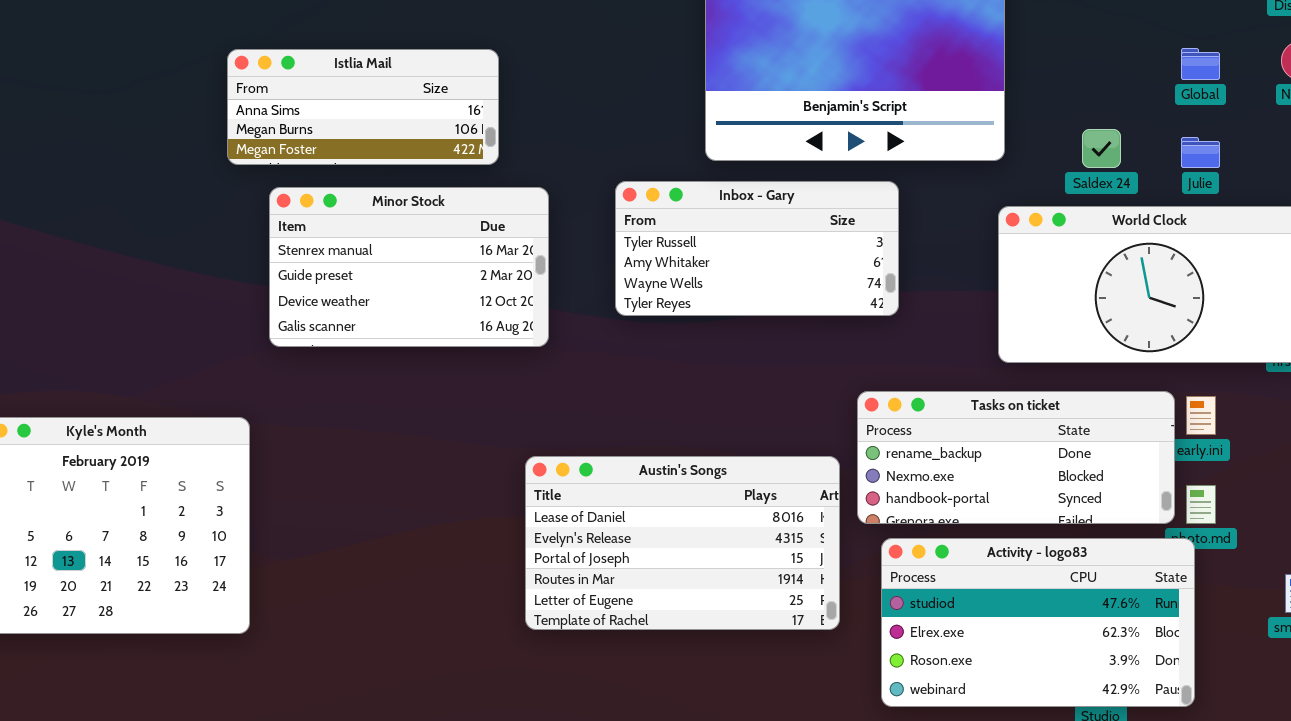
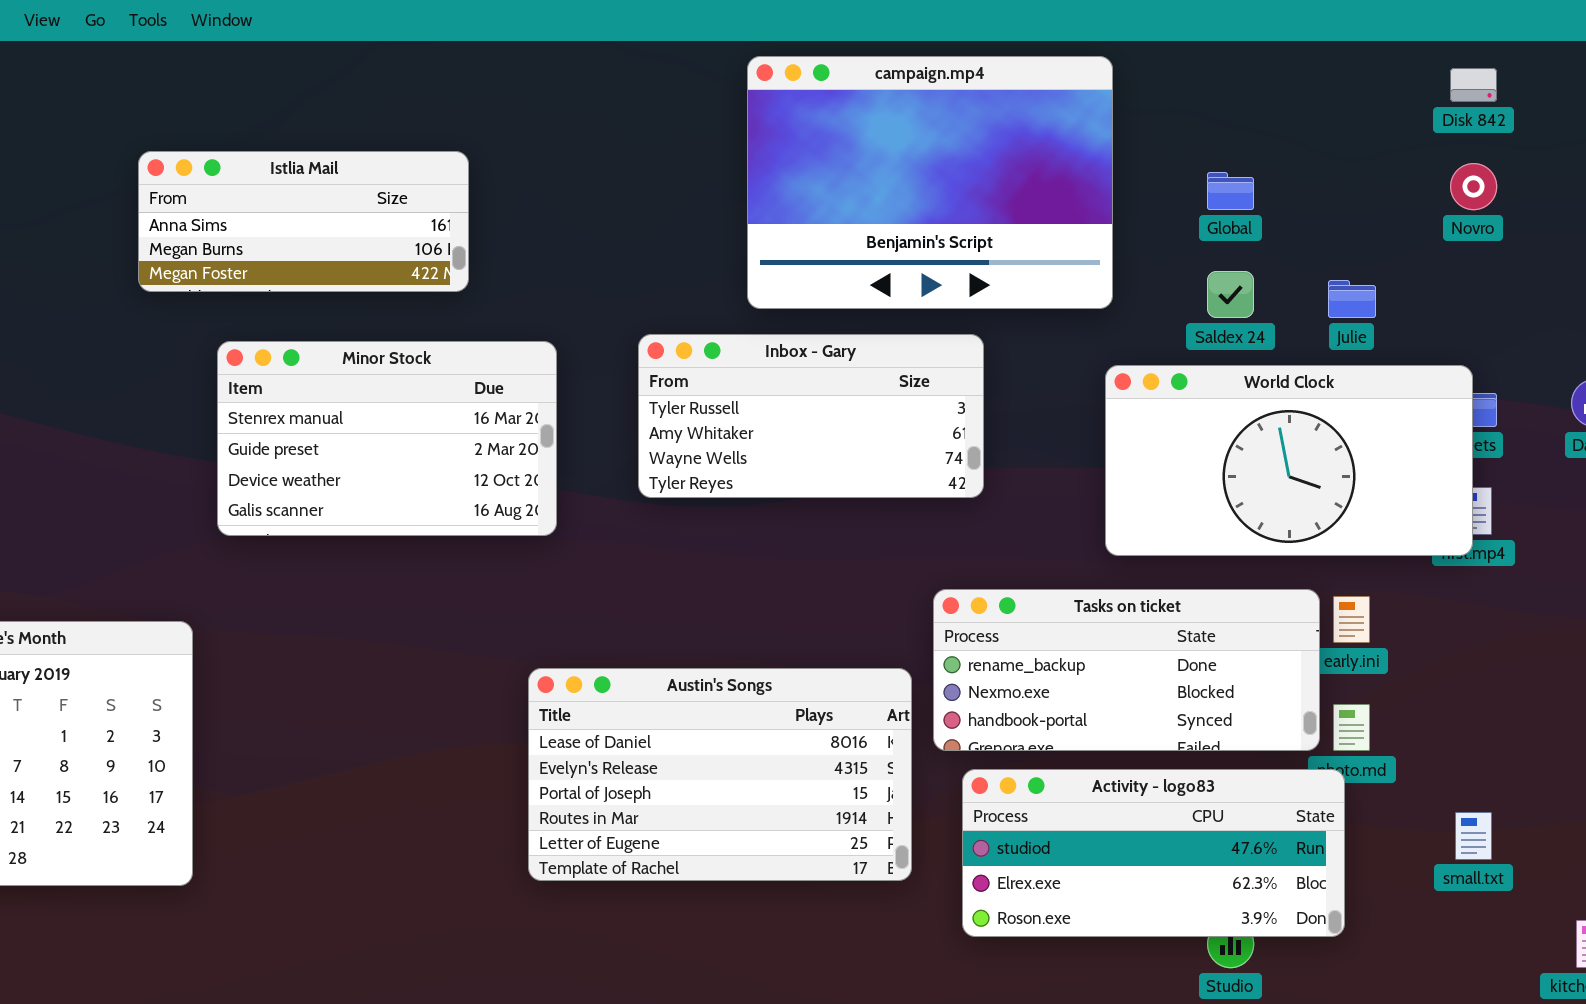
Global: [1181,48,1220,80] -> [1207,172,1254,210], moved
Istlia Mail: [227,49,499,165] -> [138,151,469,292], moved
Activity - logo83: [881,538,1195,707] -> [962,769,1345,937], resized

